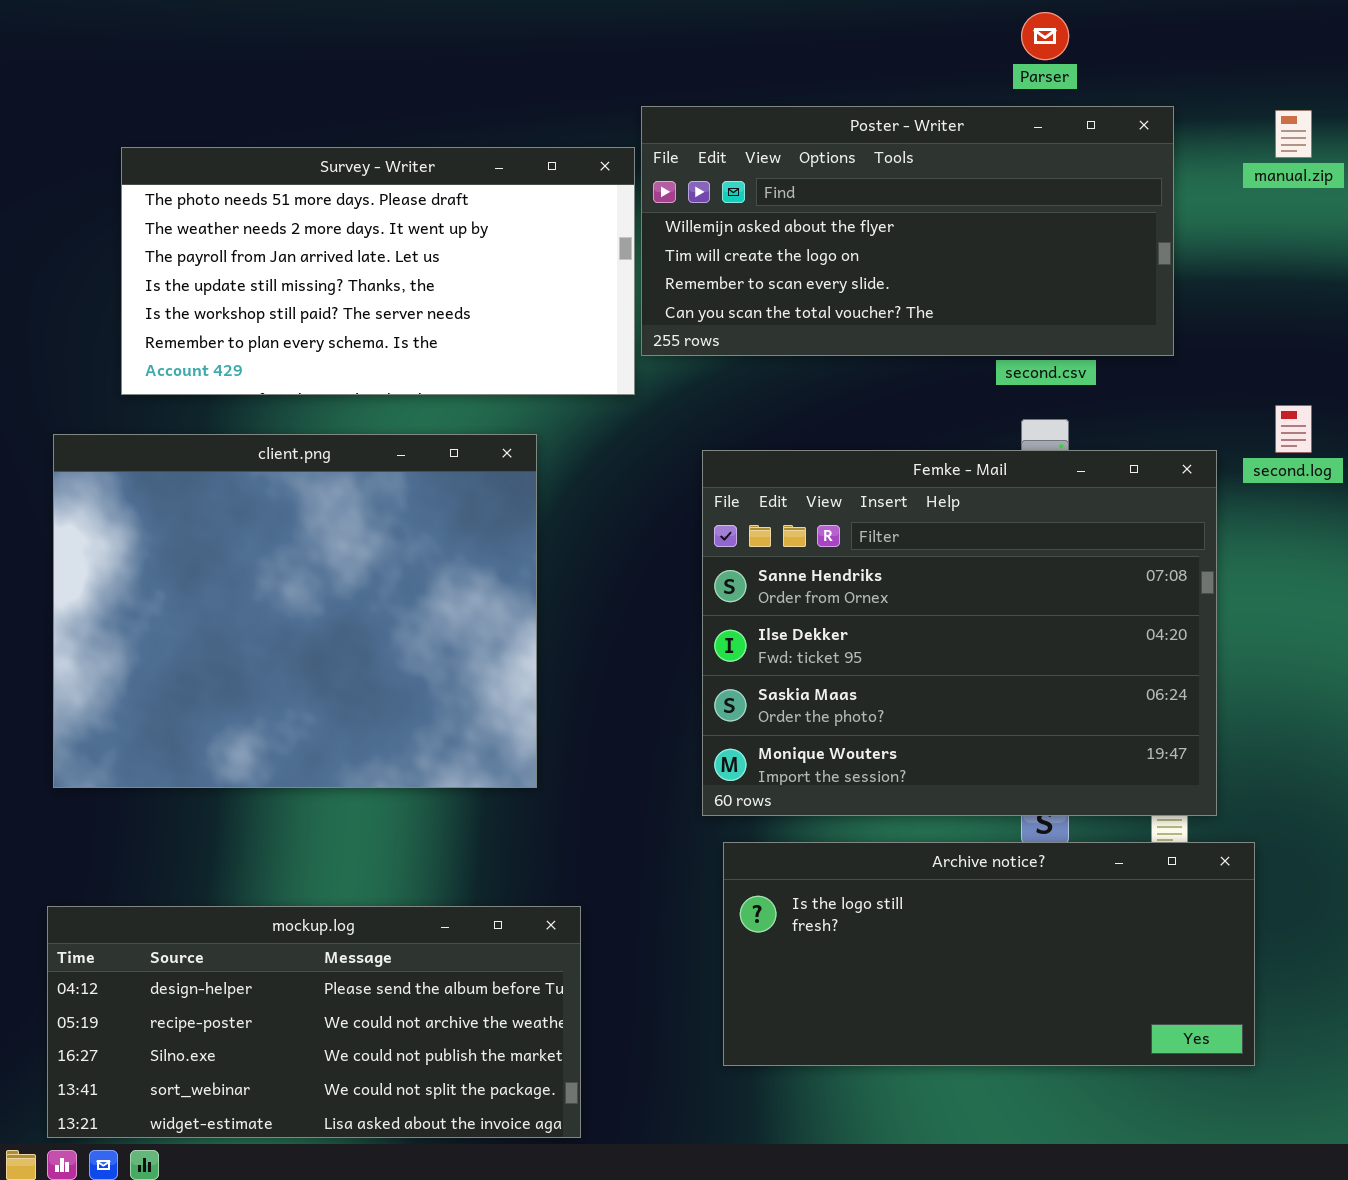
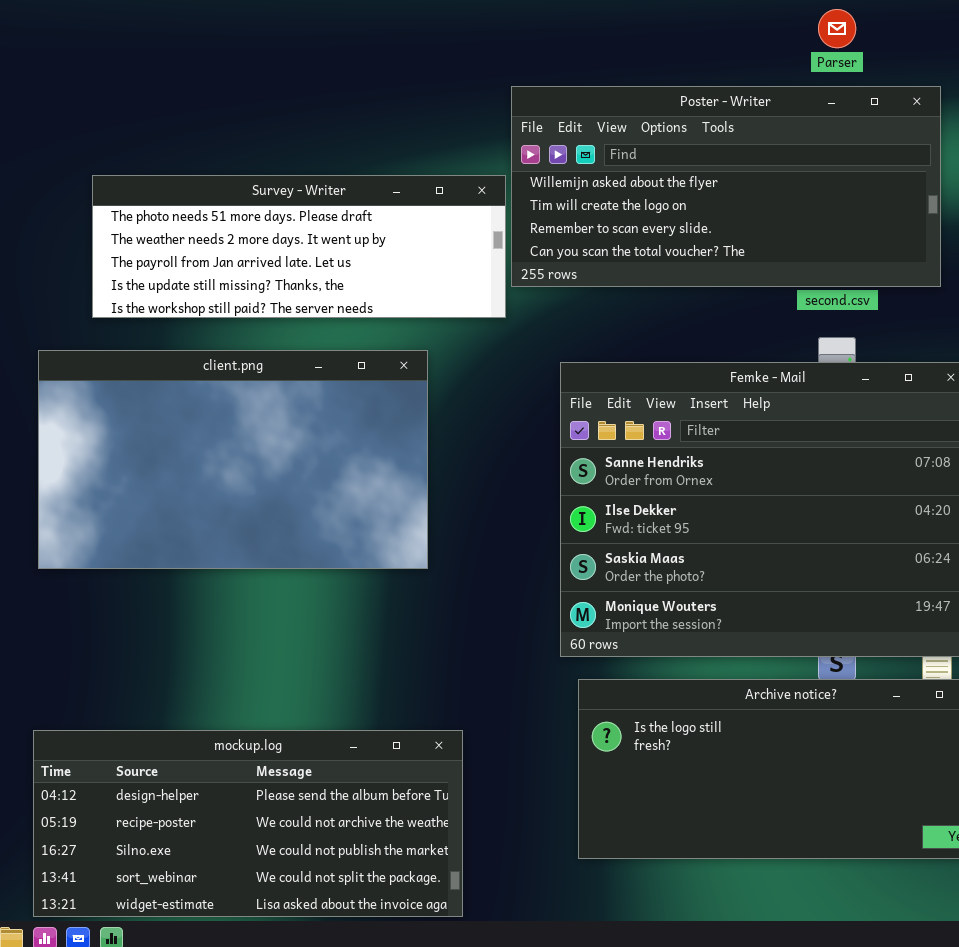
Survey - Writer: [121,147,635,395] -> [92,175,506,318], resized
client.png: [53,434,537,788] -> [38,350,428,569], resized

